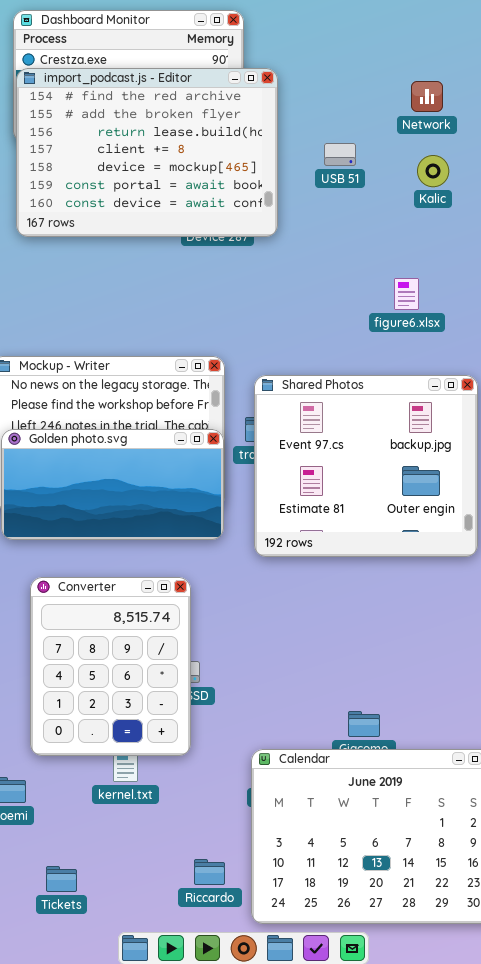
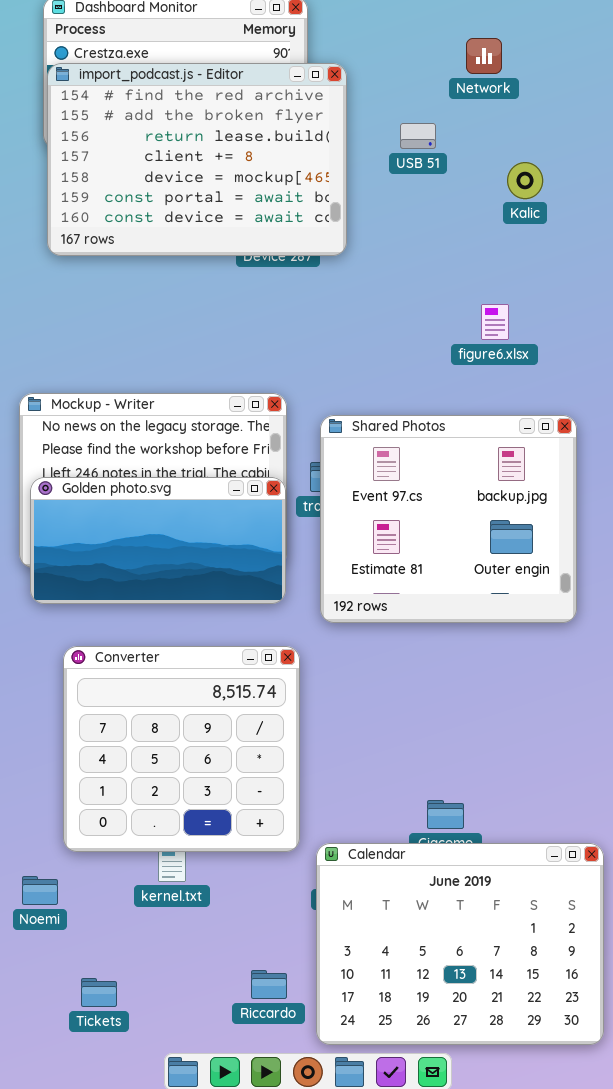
Network: [411,81,443,112] -> [466,38,502,74], moved
USB 51: [324,143,356,166] -> [400,123,436,149], moved
Converter: [30,577,191,756] -> [63,646,300,852], resized

